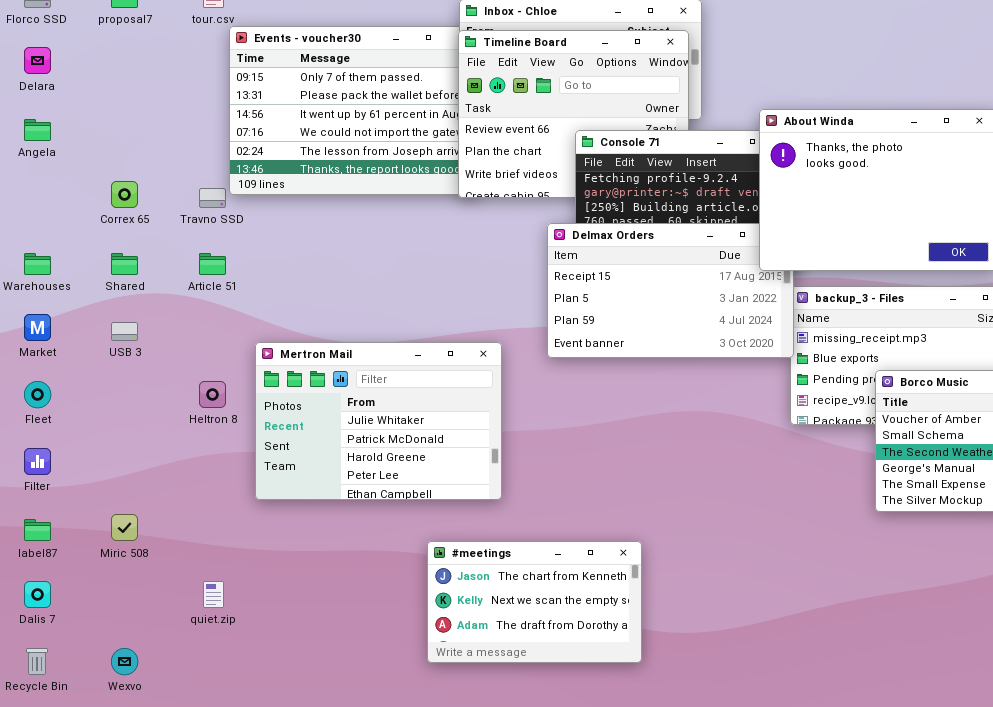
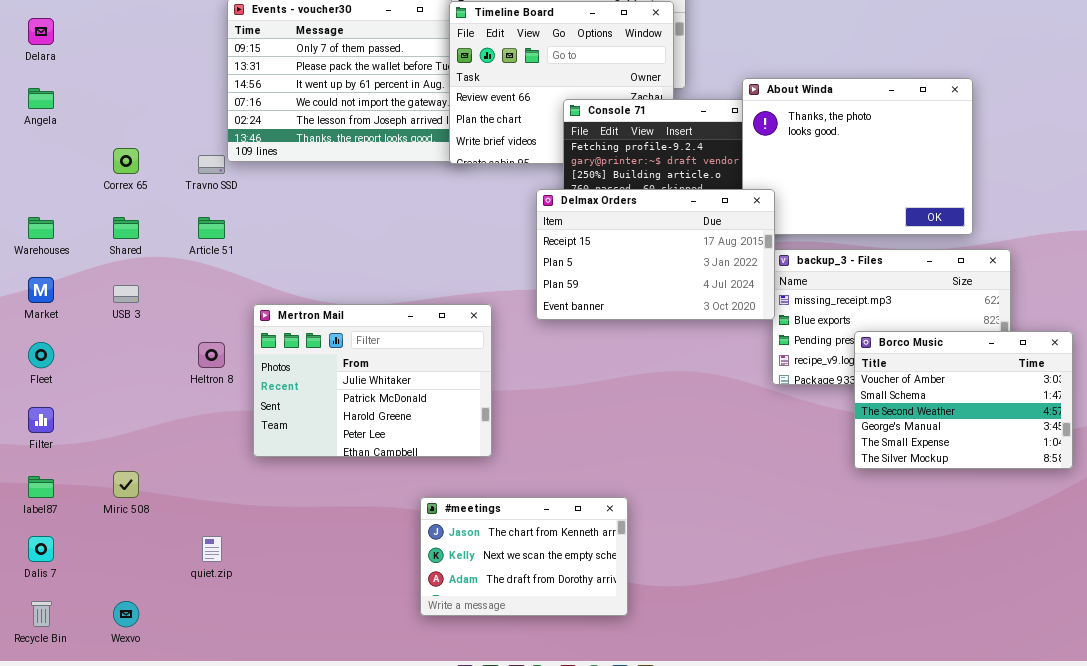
Delmax Orders: [547,223,794,358] -> [536,189,775,320], raised

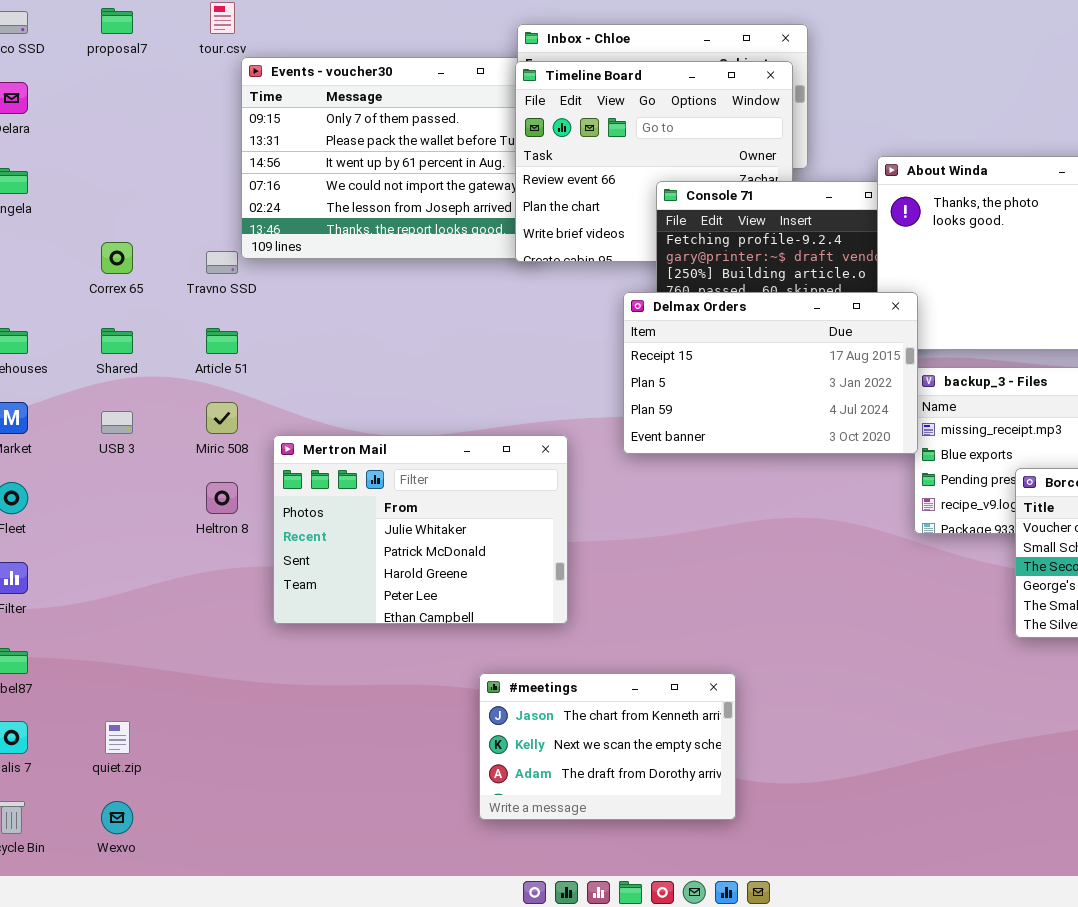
Miric 508: [113,471,139,498] -> [206,402,238,434], moved
quiet.zip: [202,536,222,562] -> [105,721,130,754], moved

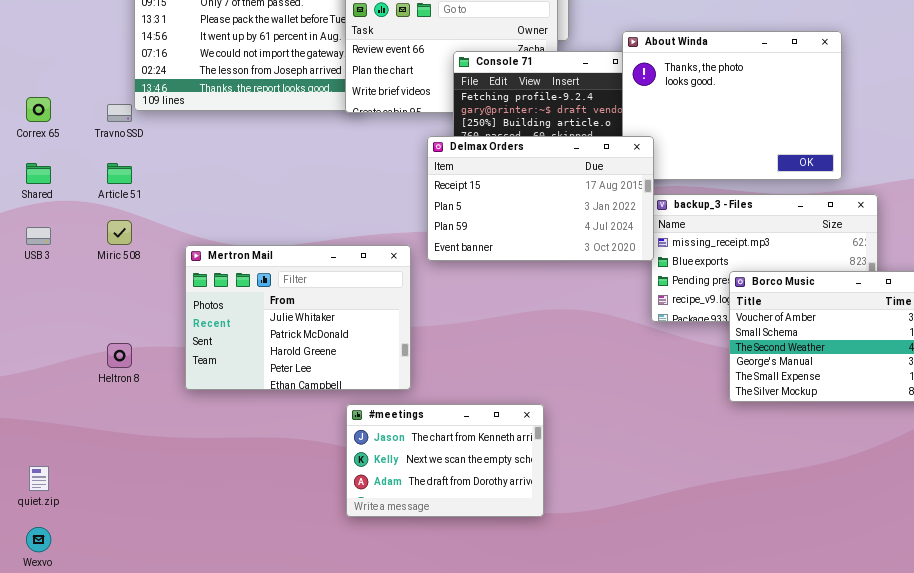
Mertron Mail: [273,435,568,624] -> [185,245,411,390], moved
Heltron 8: [206,482,238,514] -> [107,343,132,368], moved
#meetings: [479,673,736,820] -> [346,404,544,517], moved

